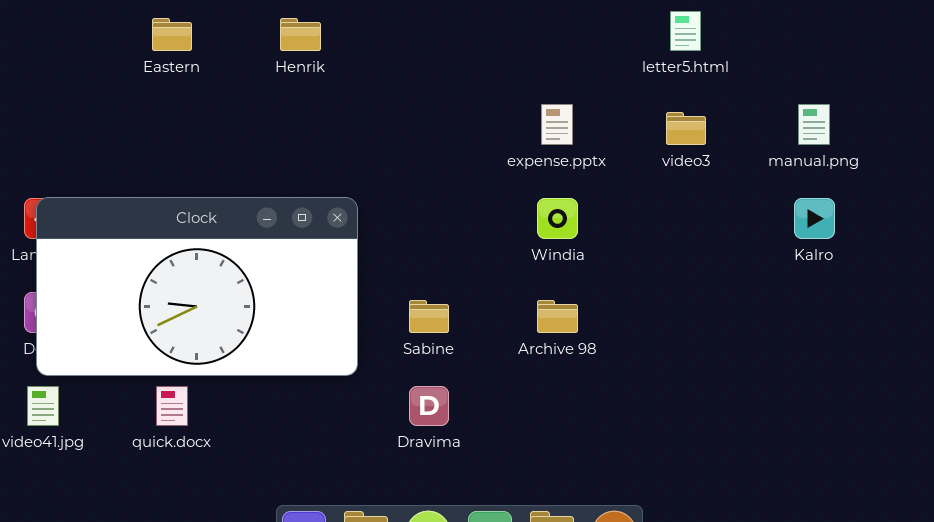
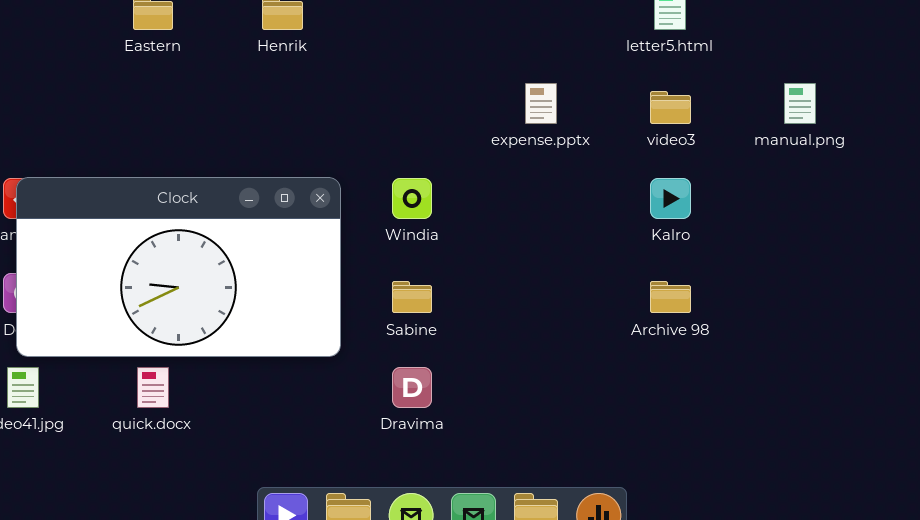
Windia: [537,198,578,239] -> [392,178,432,219], moved
Kalro: [794,198,835,239] -> [650,178,691,219], moved
Archive 98: [537,300,578,333] -> [650,281,691,313], moved

